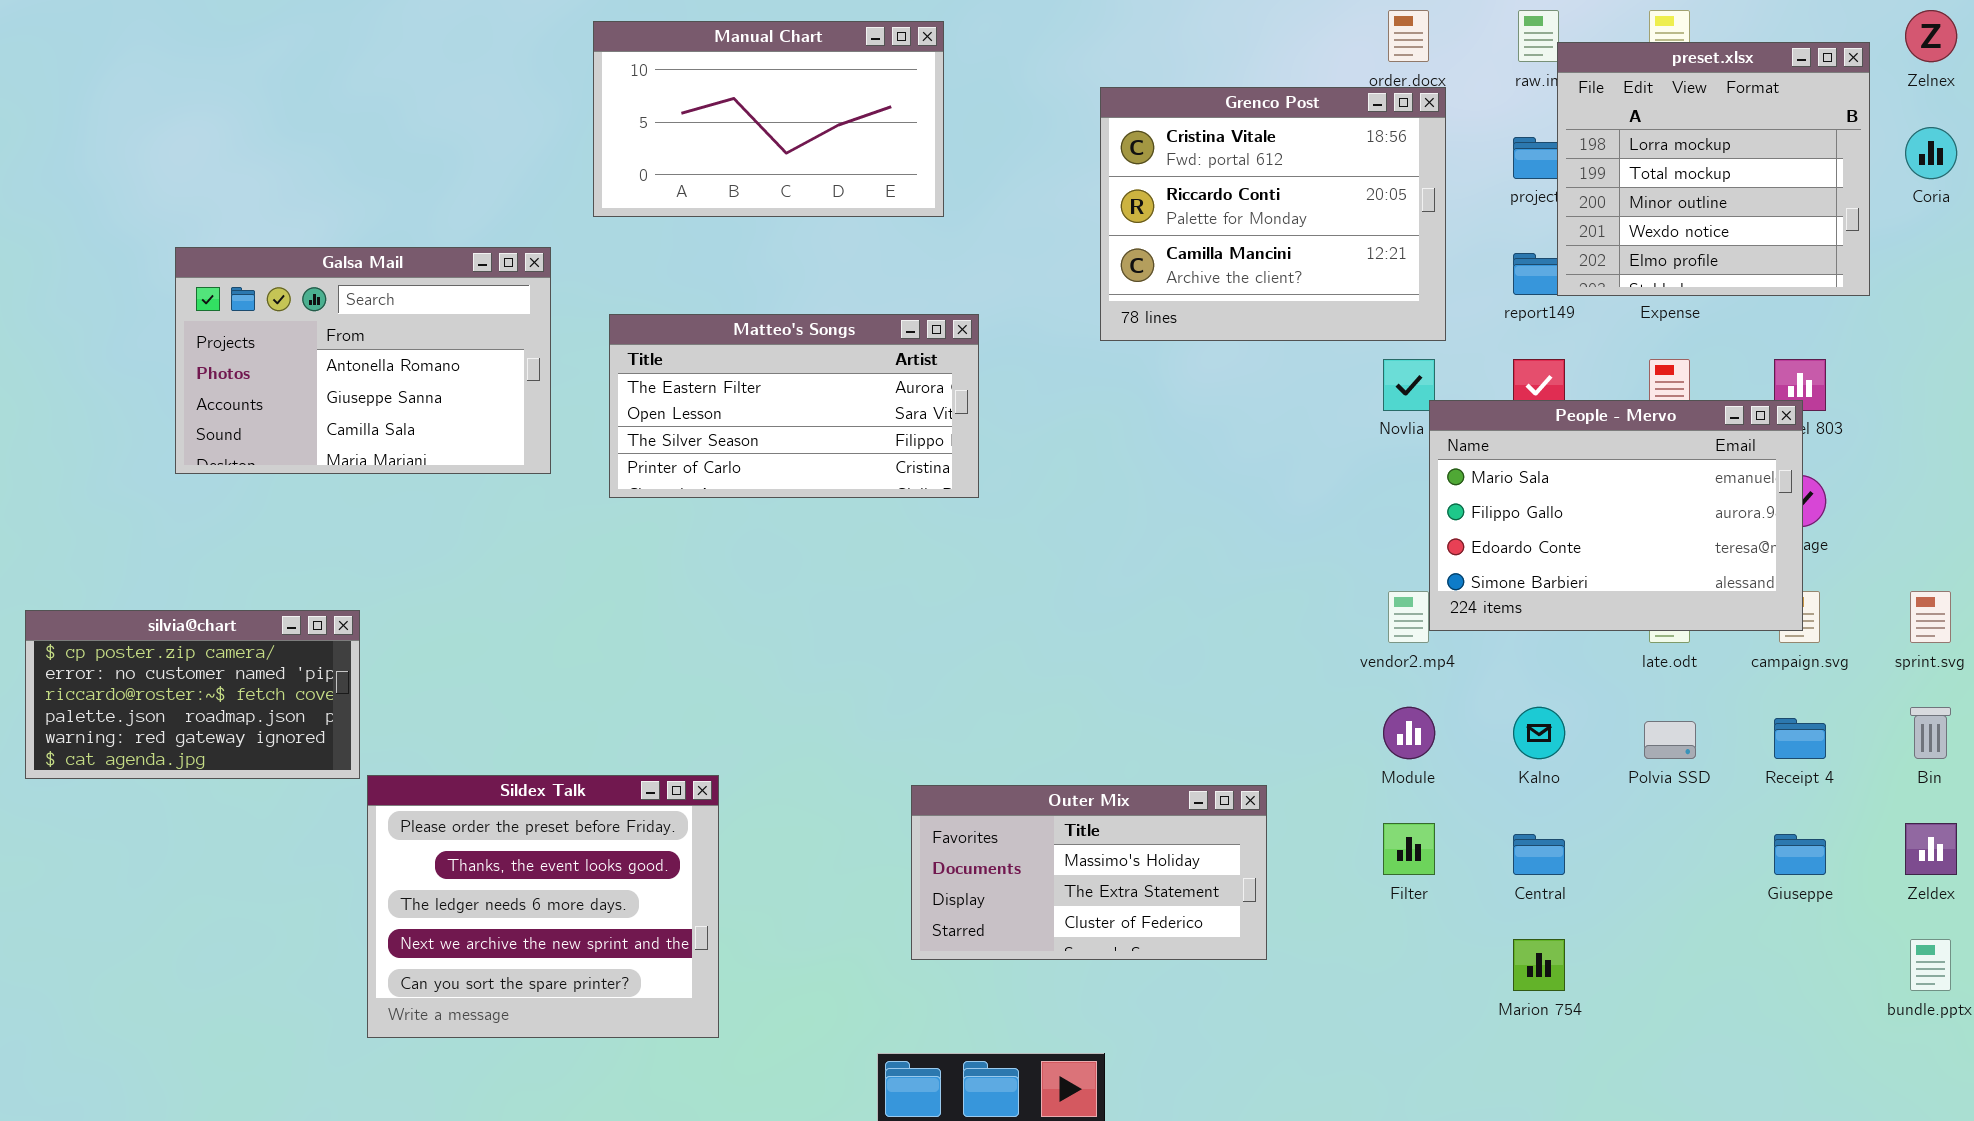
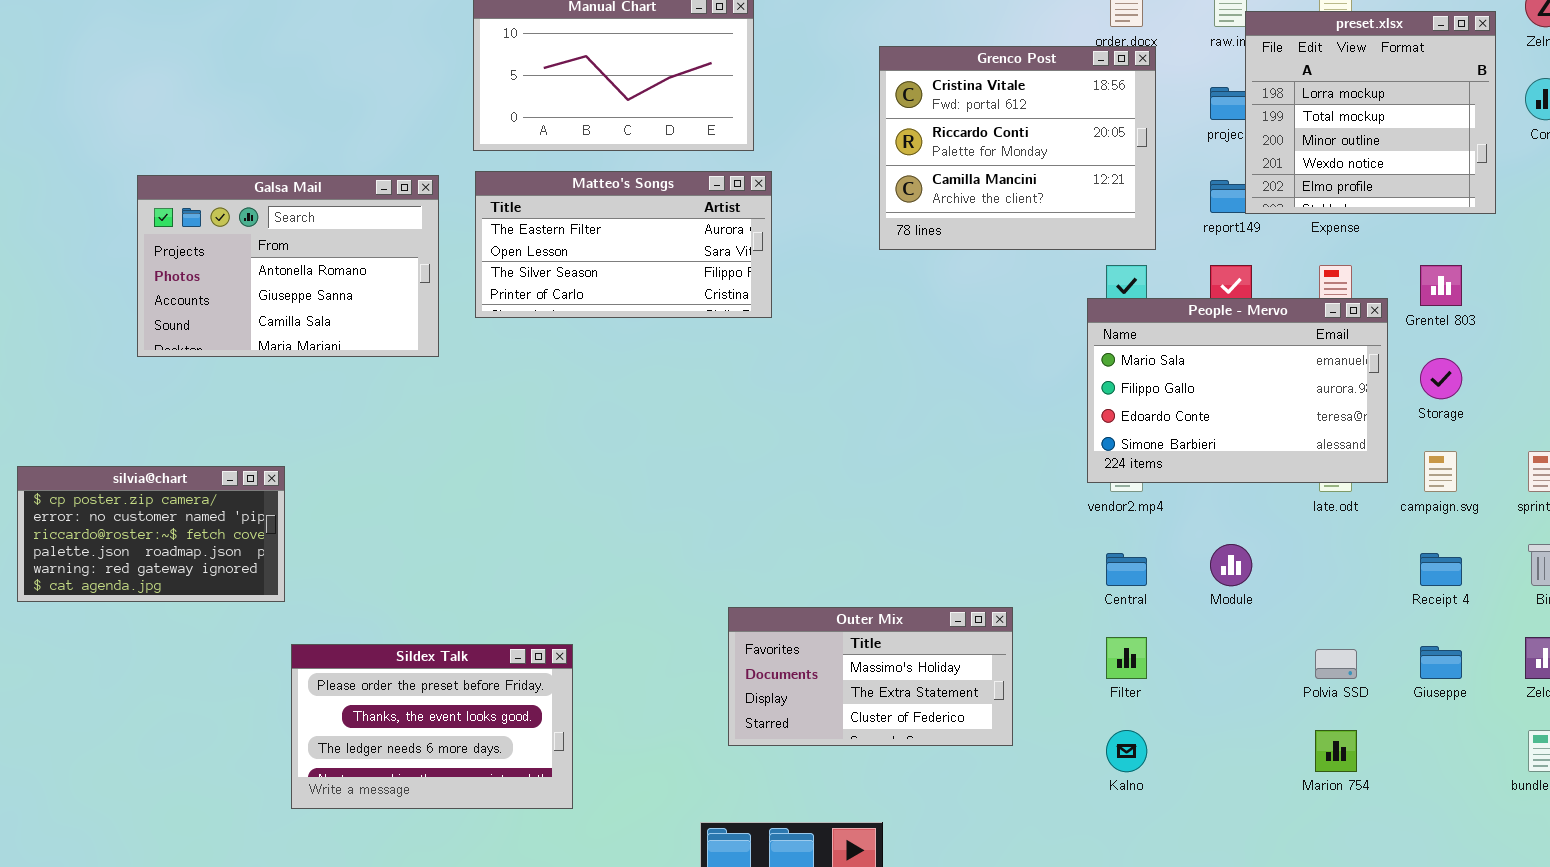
Matteo's Songs: [609,314,979,498] -> [475,171,772,318], moved
People - Mervo: [1429,400,1803,631] -> [1087,298,1388,483], moved
Module: [1383,707,1435,759] -> [1210,544,1252,586], moved
Kalno: [1513,707,1565,759] -> [1106,730,1147,772], moved
Polvia SSD: [1644,721,1696,759] -> [1315,649,1357,679], moved
Sildex Talk: [367,775,719,1038] -> [291,644,573,809], resized
Central: [1513,834,1565,875] -> [1106,553,1147,586], moved
Marion 754: [1513,939,1565,991] -> [1315,730,1357,772], moved

